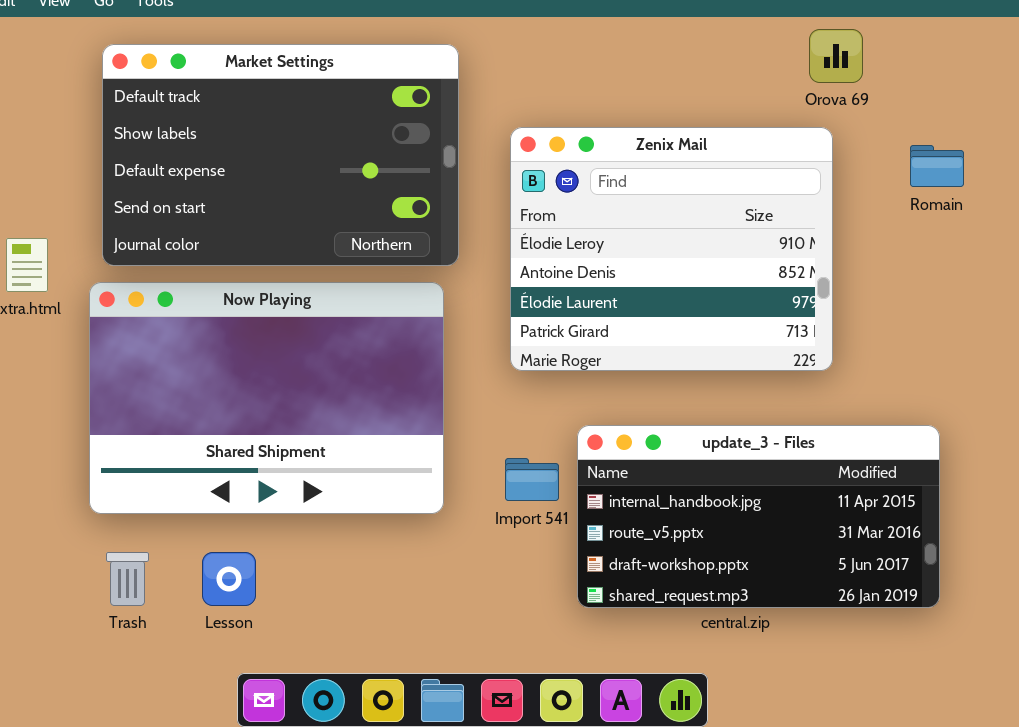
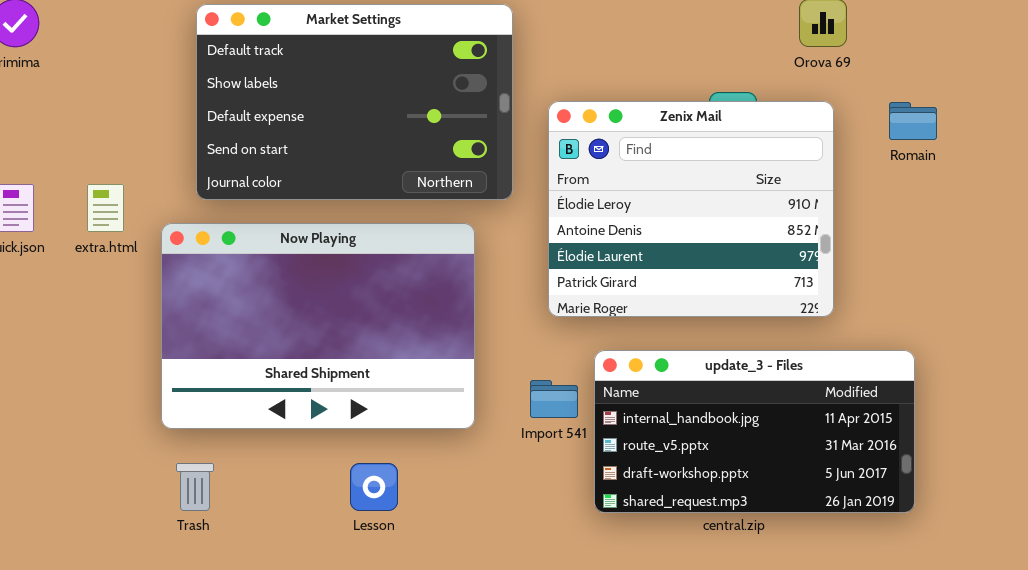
Market Settings: [102,44,459,266] -> [196,4,513,200], moved
Zenix Mail: [510,127,833,371] -> [548,101,834,317], moved
Lesson: [202,552,256,606] -> [350,463,398,511], moved

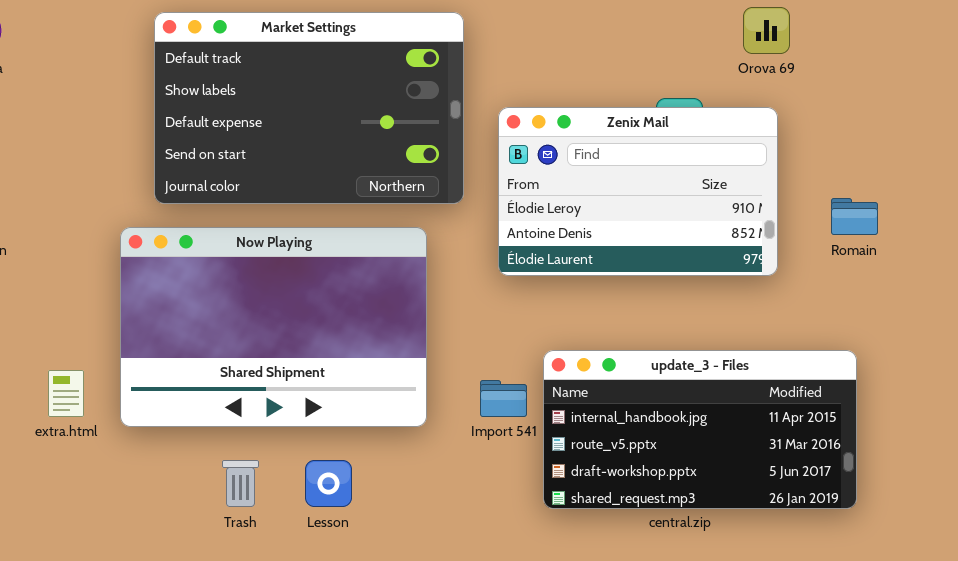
Zenix Mail: [548,101,834,317] -> [498,107,778,276], resized
Romain: [889,102,937,140] -> [831,198,878,235], moved
extra.html: [87,184,124,232] -> [48,370,84,417], moved
Trash: [176,463,214,511] -> [222,460,259,507], moved

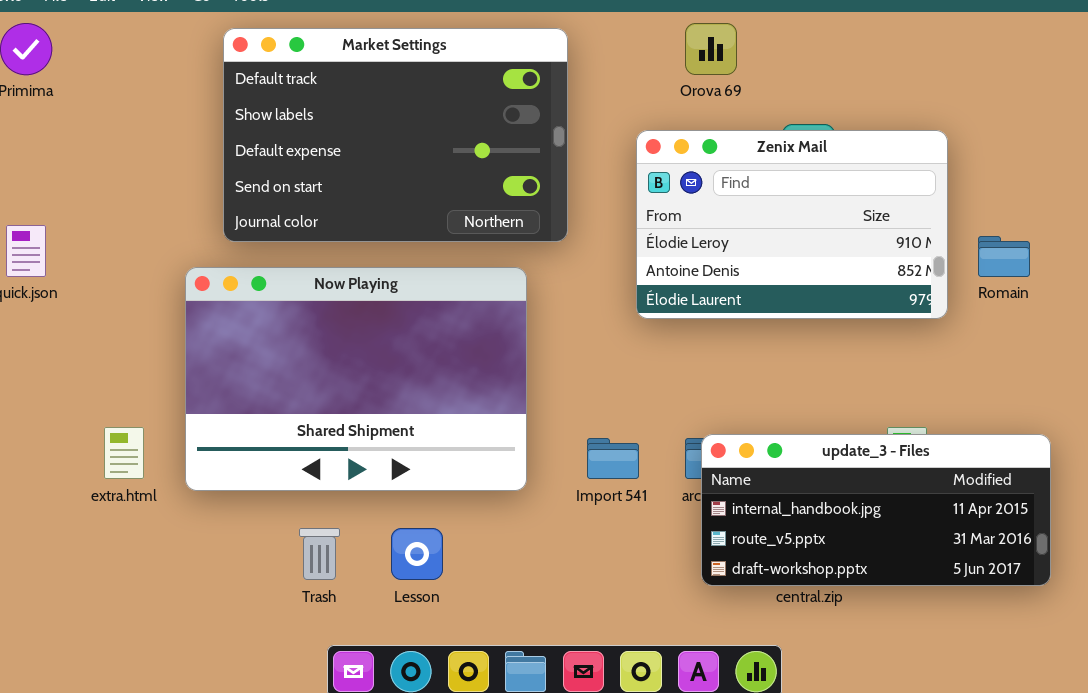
Orova 69: [743,7,790,54] -> [685,23,737,75], moved
Zenix Mail: [498,107,778,276] -> [636,130,948,319], moved
update_3 - Files: [543,350,857,509] -> [701,434,1051,586], moved, resized

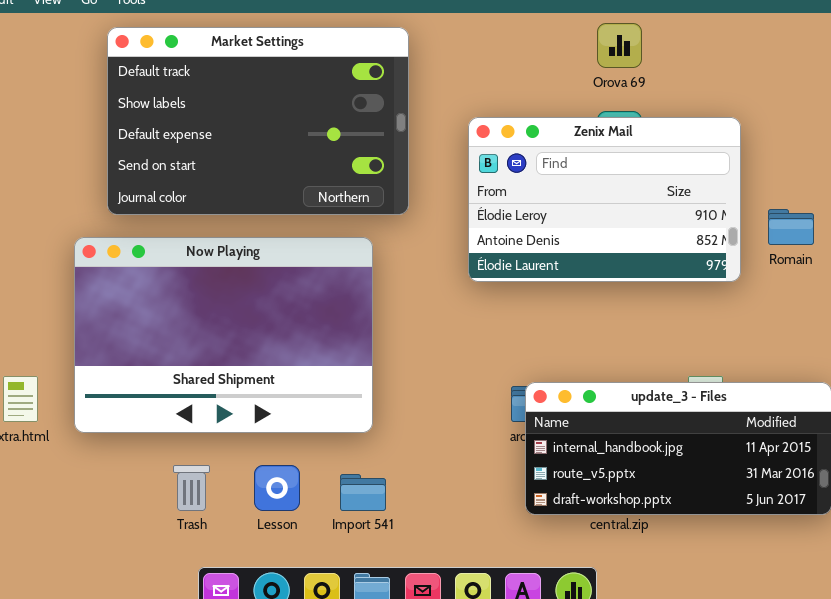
Orova 69: [685,23,737,75] -> [597,23,642,68], moved
Import 541: [587,438,639,479] -> [340,474,386,511], moved

